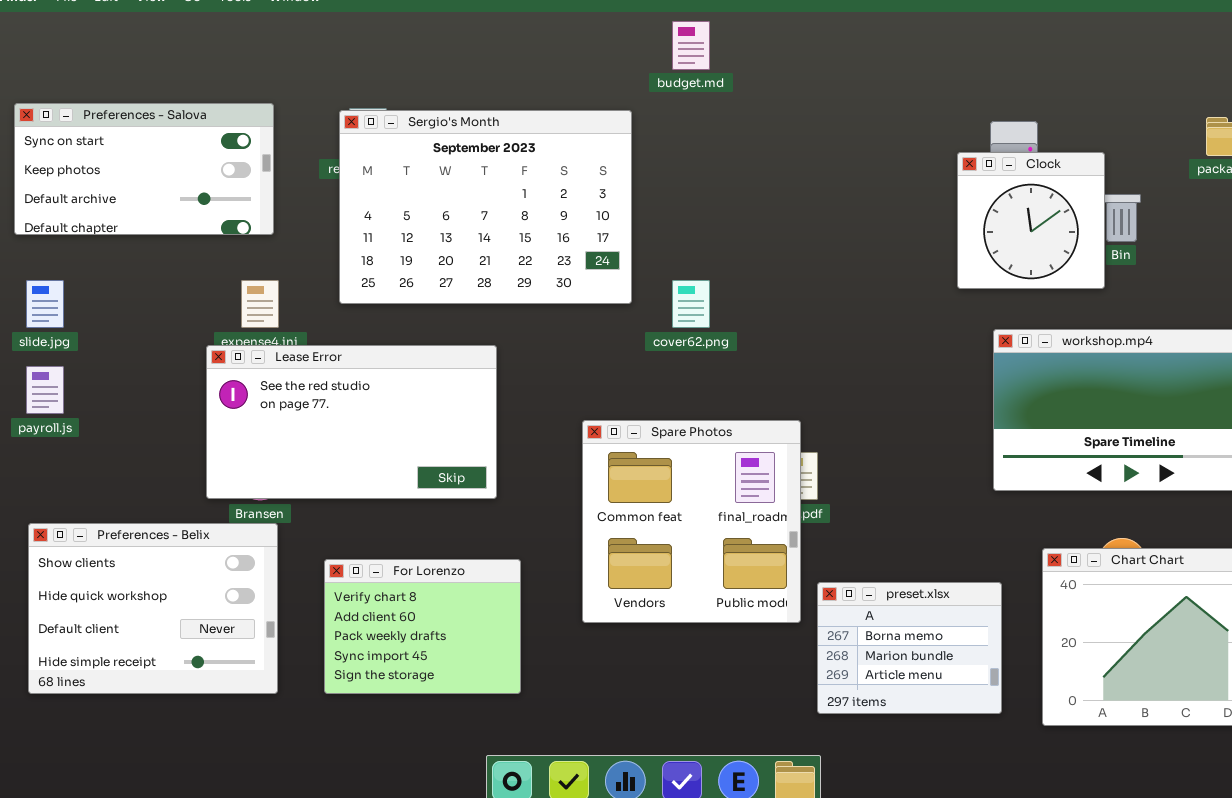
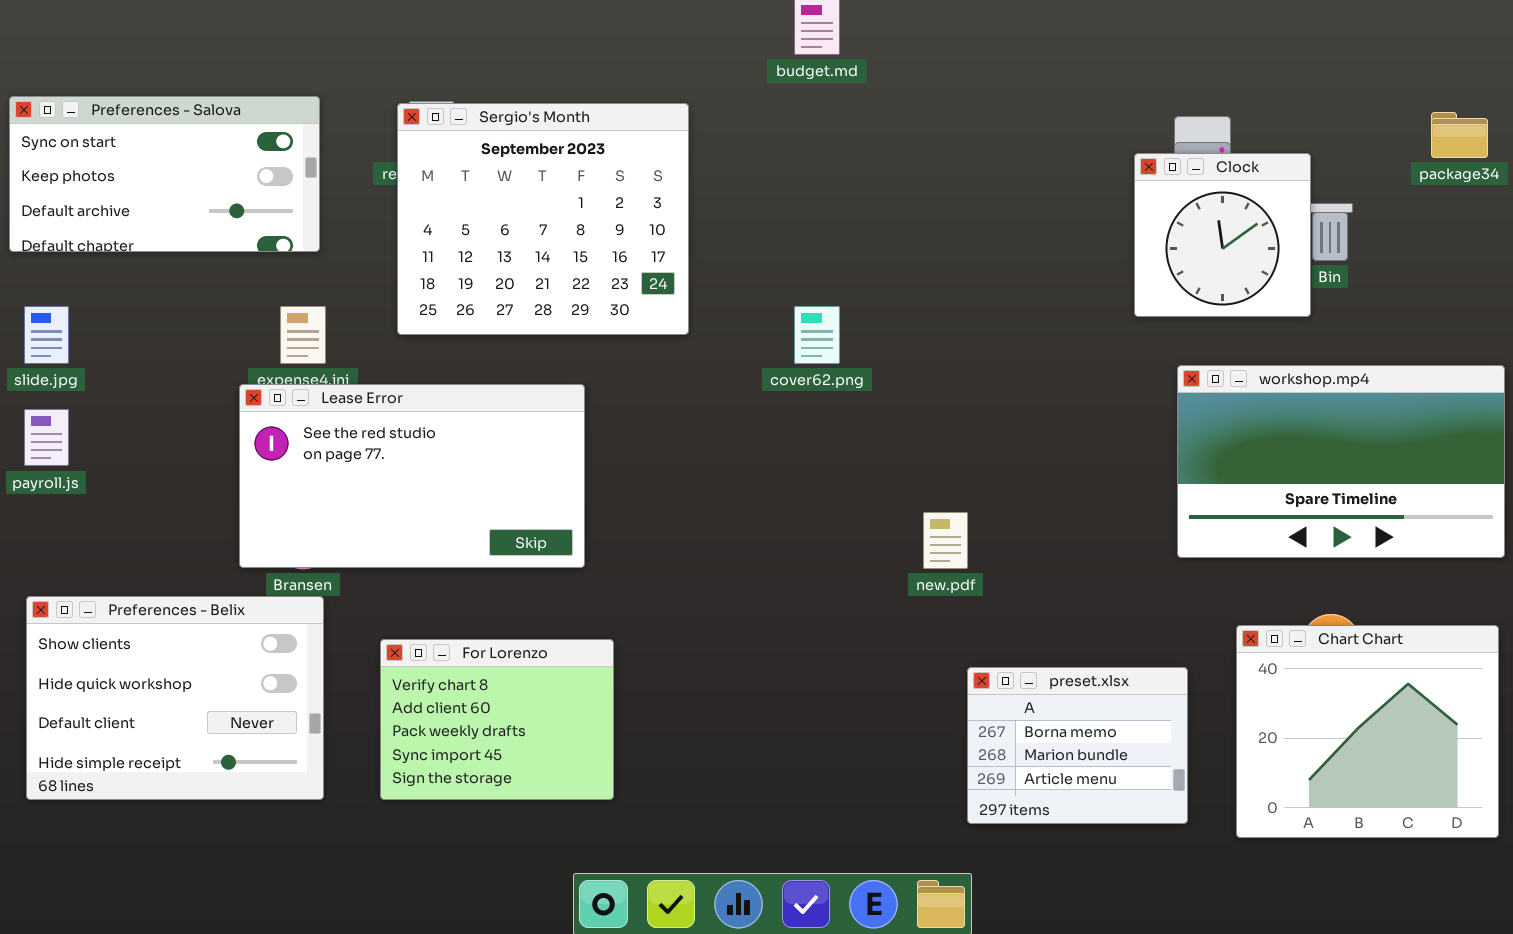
Sergio's Month: [339,110,632,304] -> [397,103,689,335], resized
Spare Photos: [582,420,801,623] -> none, closed

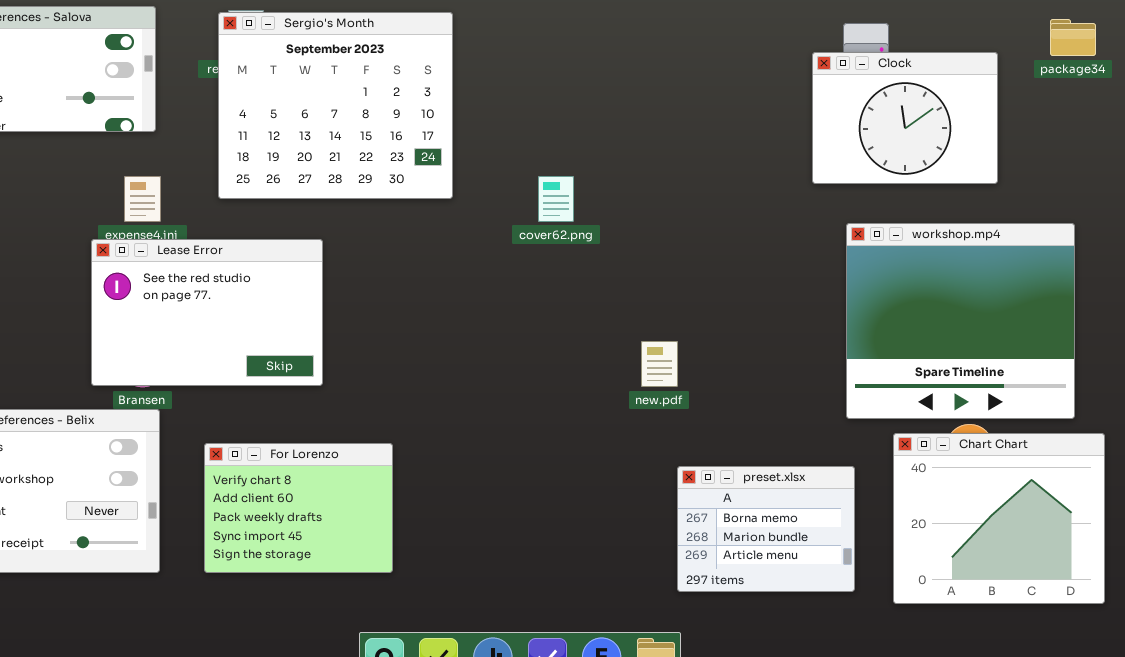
Clock: [1134,153,1311,317] -> [812,52,998,184], resized
workshop.mp4: [1177,365,1505,558] -> [846,223,1075,419], resized
Lease Error: [239,384,585,568] -> [91,239,323,386], resized

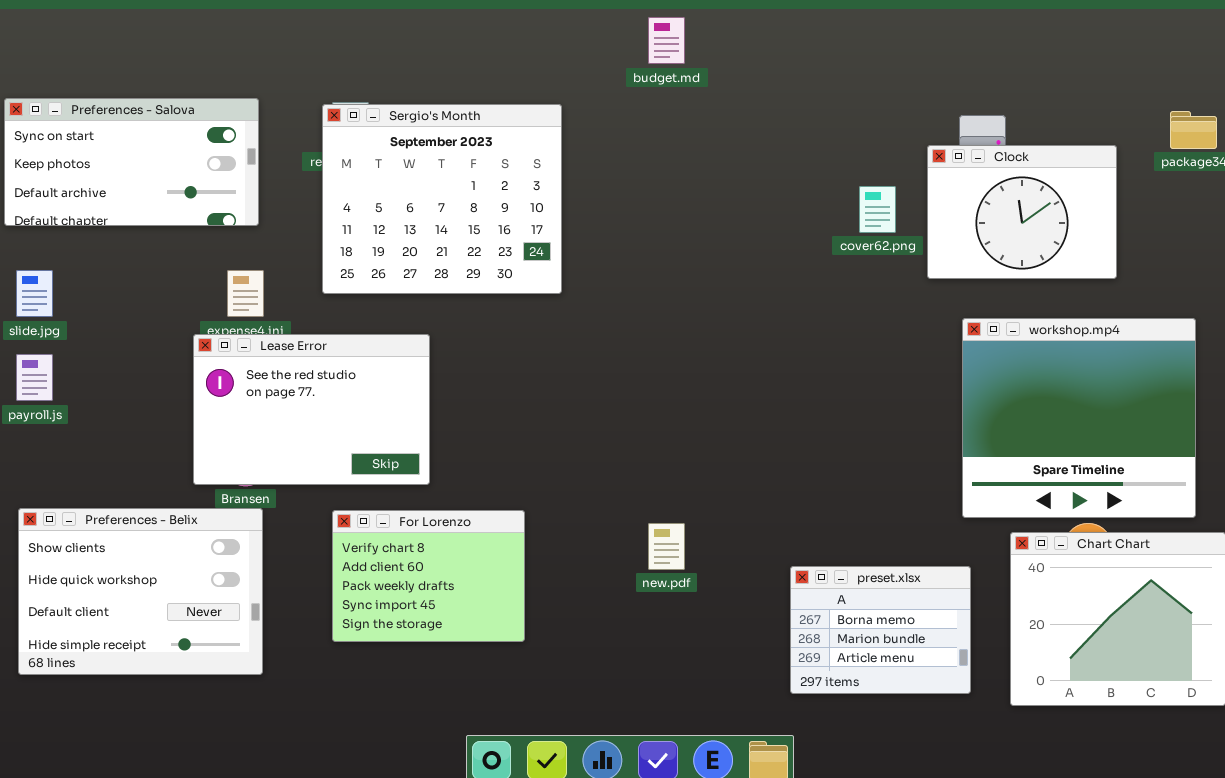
cover62.png: [538,176,574,222] -> [859,186,896,233], moved
new.pdf: [641,341,678,387] -> [648,523,685,570], moved
For Lorenzo: [204,443,393,573] -> [332,510,525,642], moved

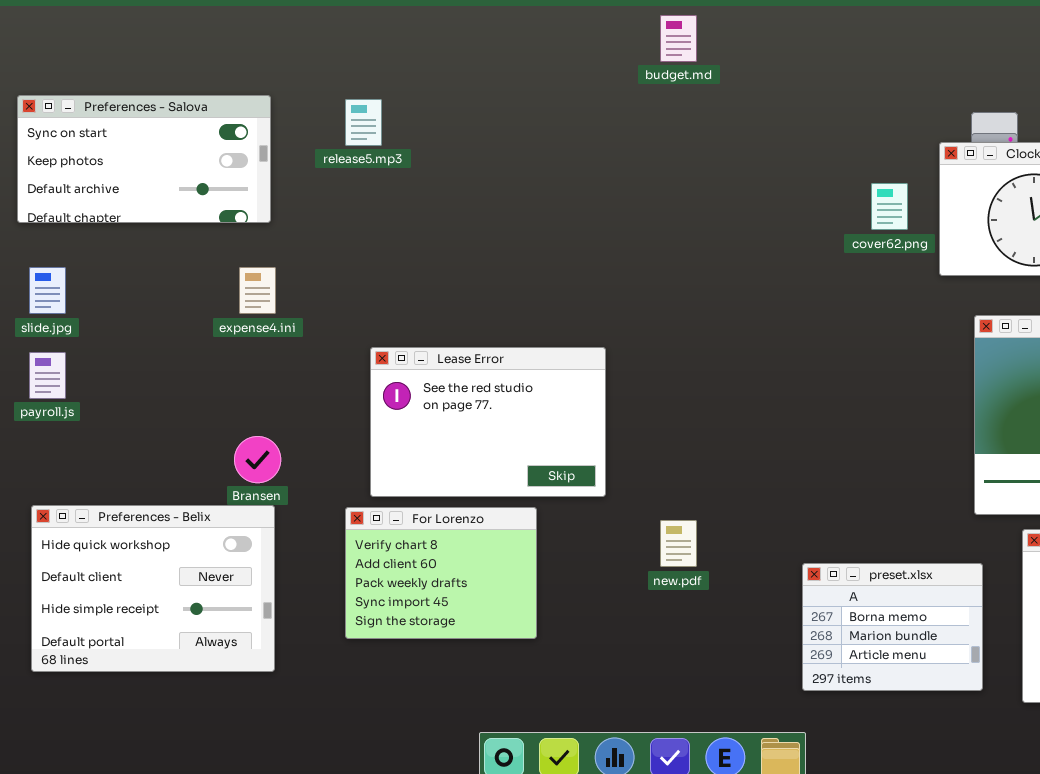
Sergio's Month: [322,104,562,294] -> none, closed
Lease Error: [193,334,430,485] -> [370,347,606,497], moved
Preferences - Belix: [18,508,263,675] -> [31,505,275,672], scrolled down 1 row

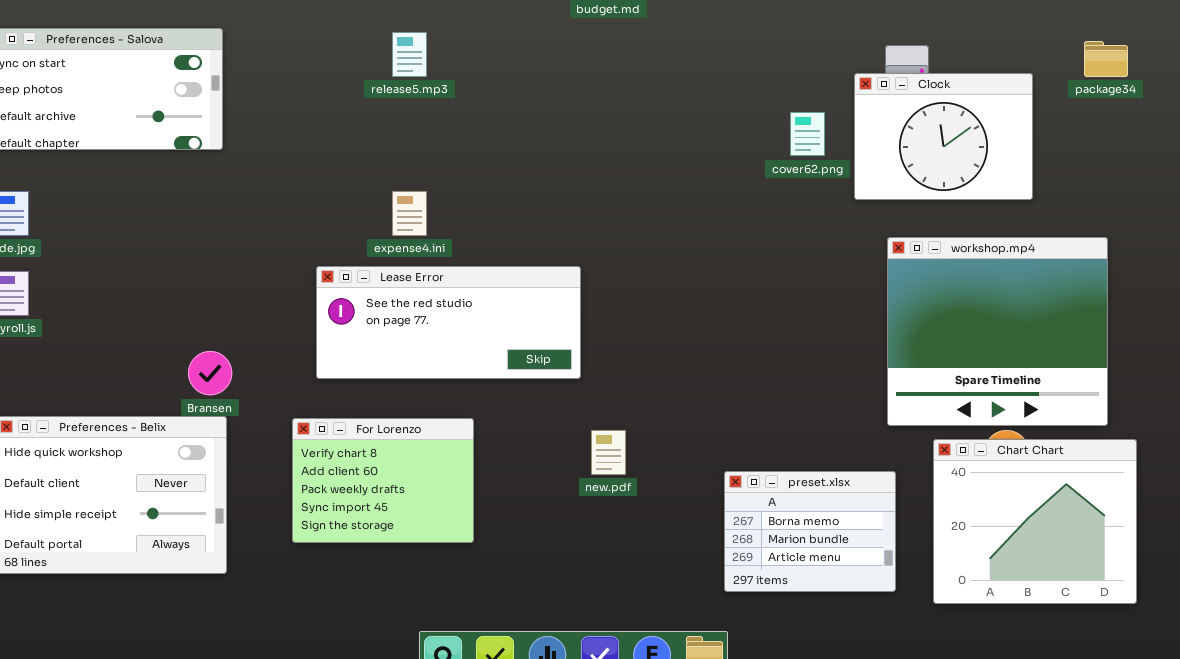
release5.mp3: [345,99,382,146] -> [392,32,427,77], moved
expense4.ini: [239,267,276,314] -> [392,191,427,236], moved
Lease Error: [370,347,606,497] -> [316,266,581,379], resized

